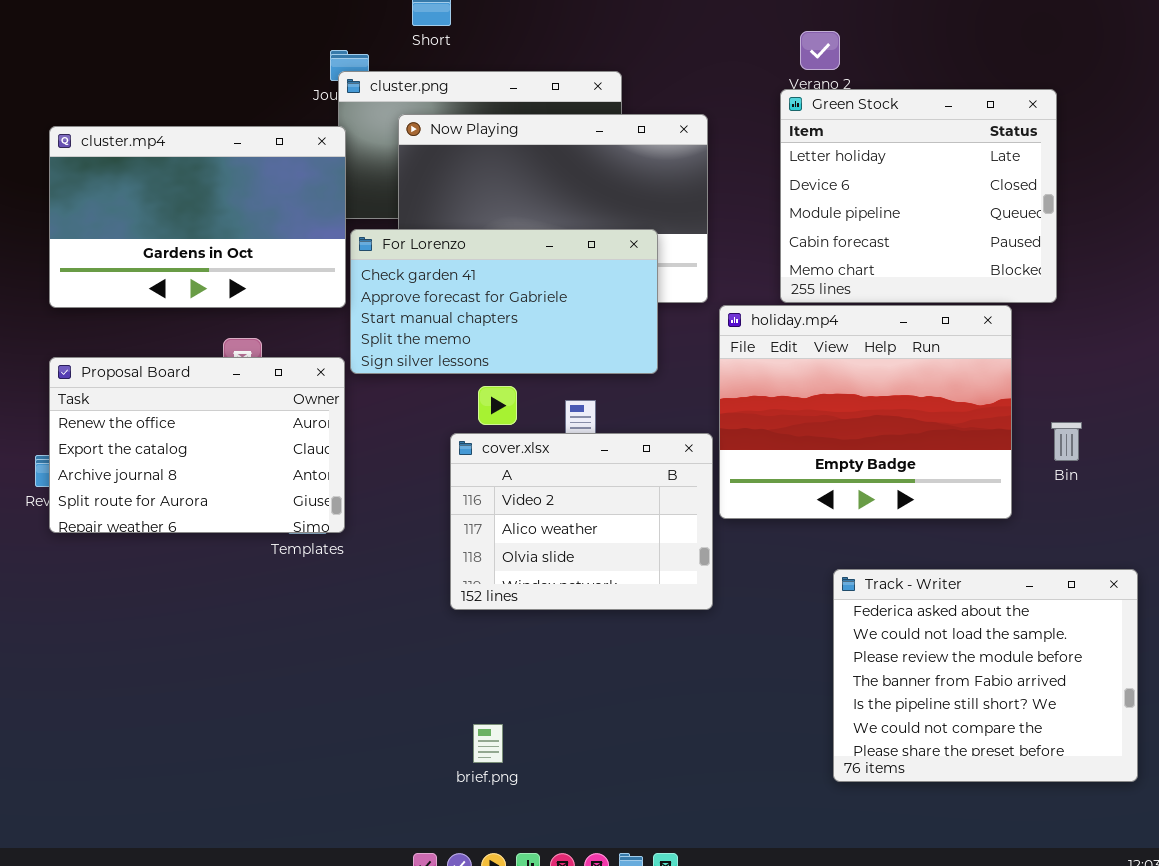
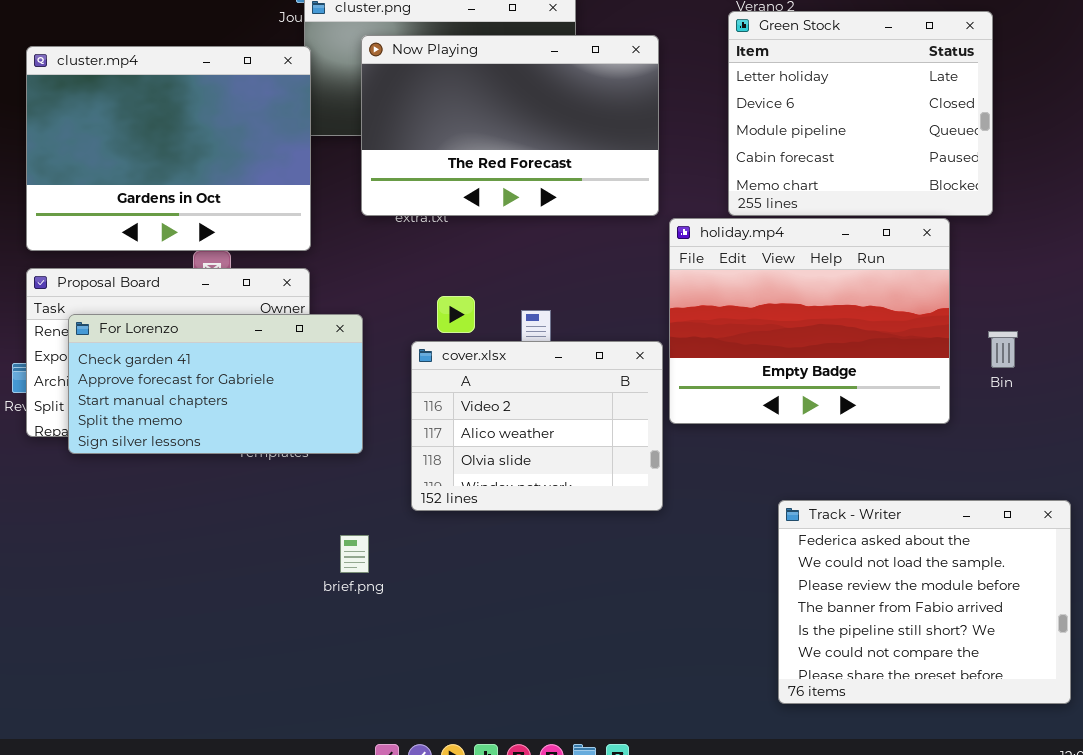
cluster.mp4: [49,126,346,308] -> [26,46,311,251], resized
For Lorenzo: [350,229,658,374] -> [68,314,363,454], moved
Track - Writer: [833,569,1138,782] -> [778,500,1071,704], moved
brief.png: [473,724,503,763] -> [340,535,369,573], moved

